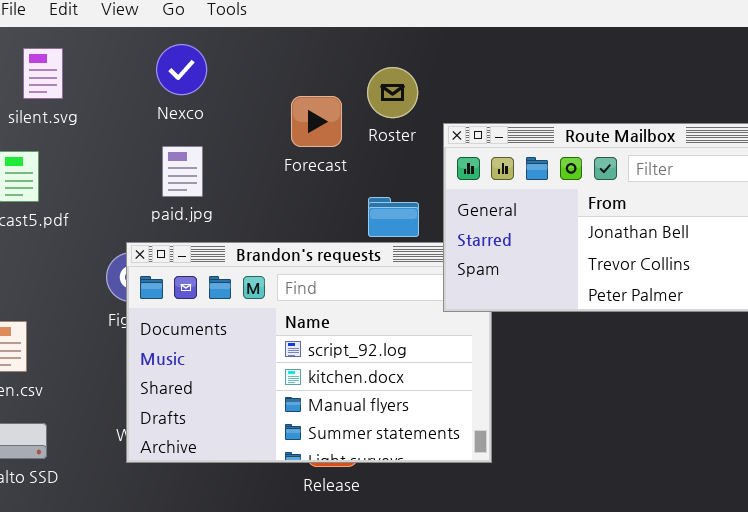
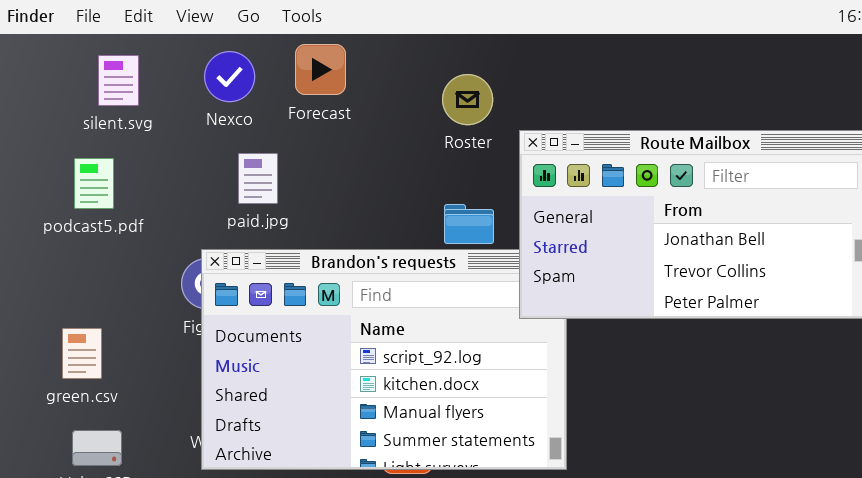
Nexco: [156,44,207,95] -> [204,51,255,102], moved
Forecast: [291,96,342,147] -> [295,44,346,95], moved

